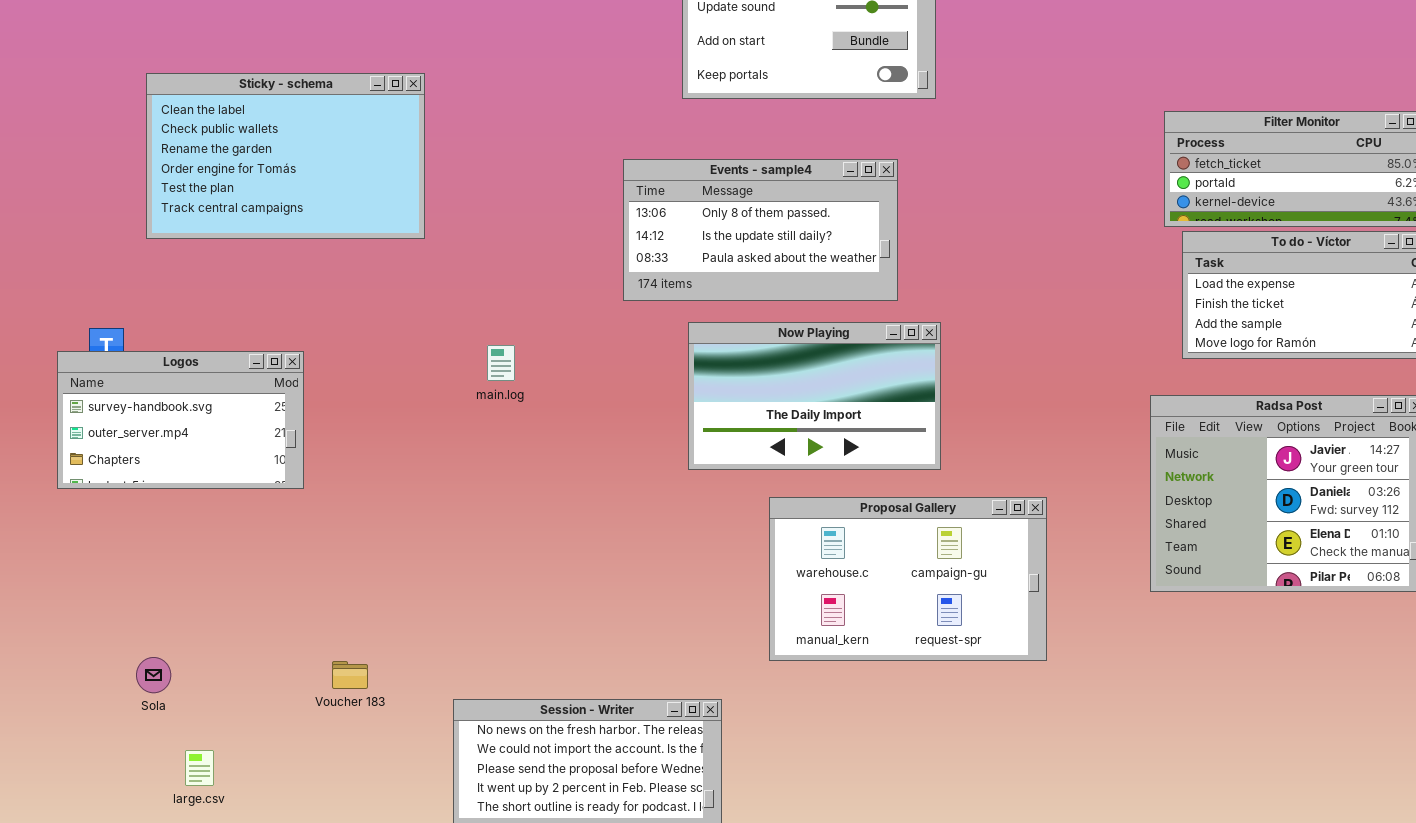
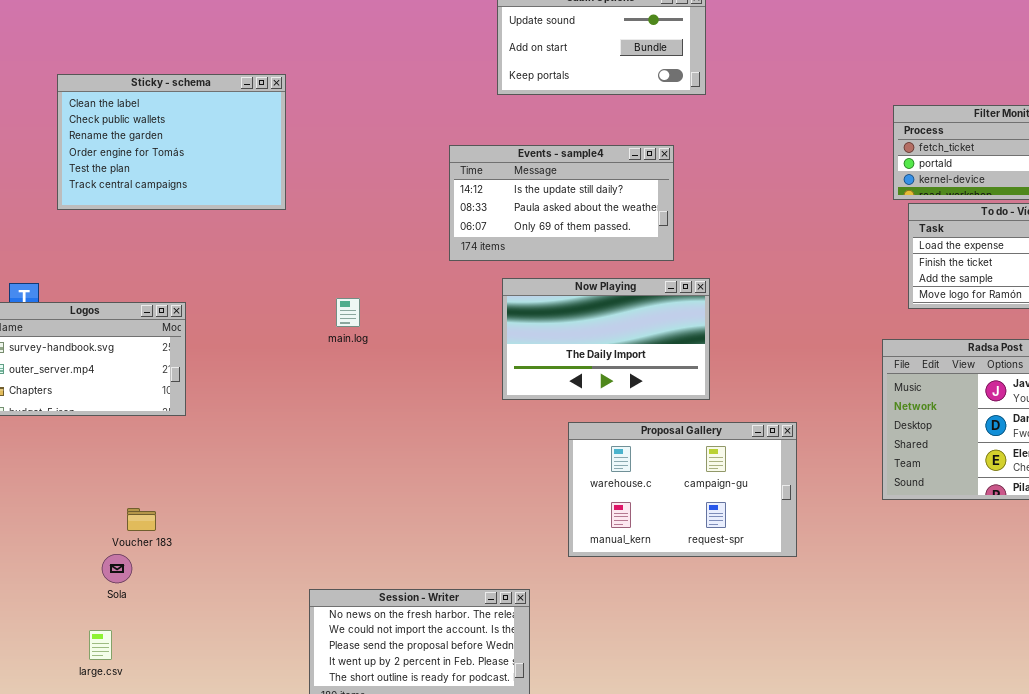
Events - sample4: [623,159,898,301] -> [449,145,674,261], scrolled down 1 row
Sola: [136,657,171,693] -> [102,554,132,583], moved
Voucher 183: [332,661,368,689] -> [127,508,156,531], moved

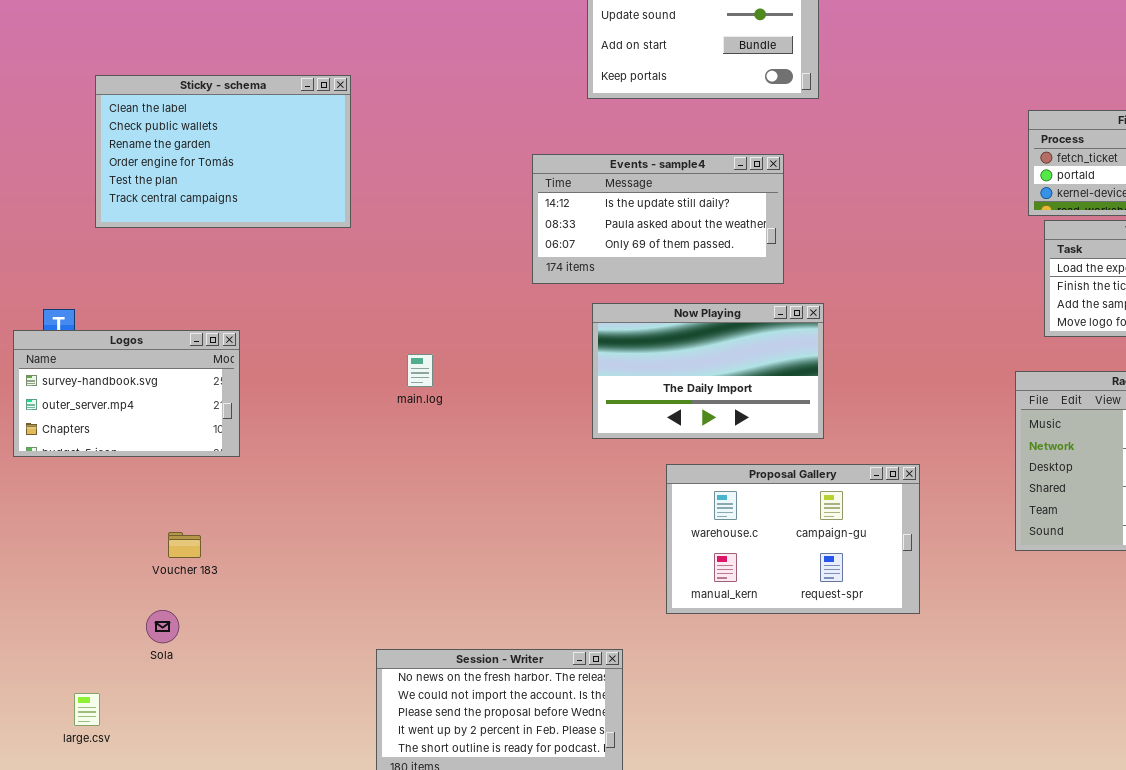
main.log: [336,298,360,327] -> [407,354,433,387], moved
Voucher 183: [127,508,156,531] -> [168,532,201,558], moved
large.csv: [89,630,112,660] -> [74,693,100,726], moved

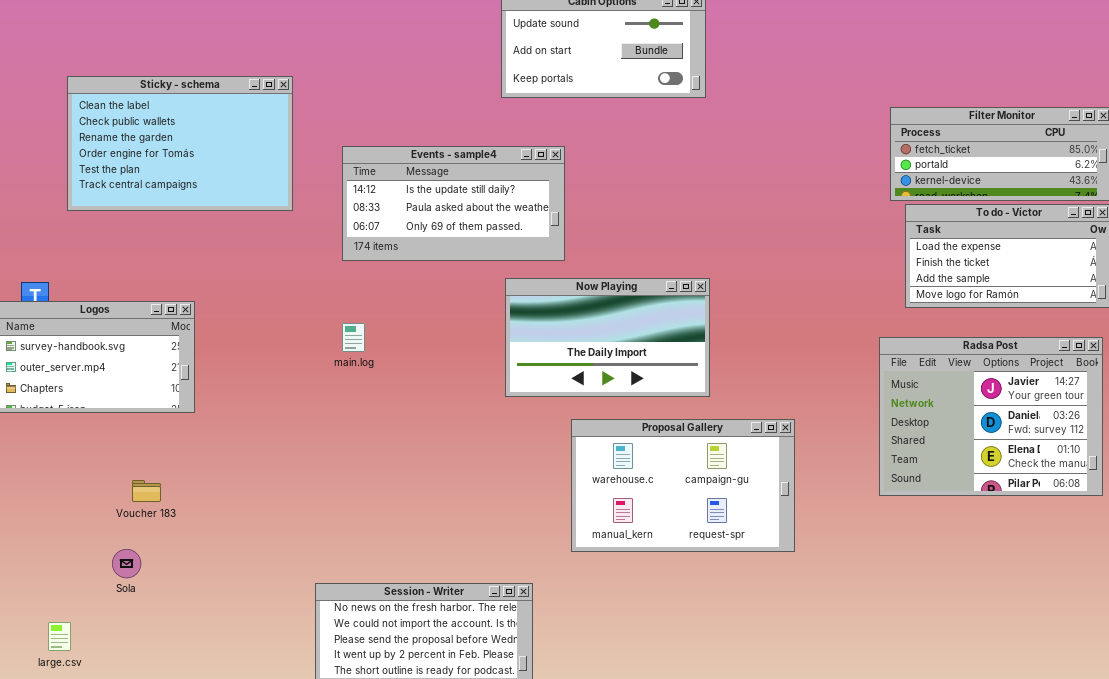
Events - sample4: [532,154,784,284] -> [342,146,565,261], moved

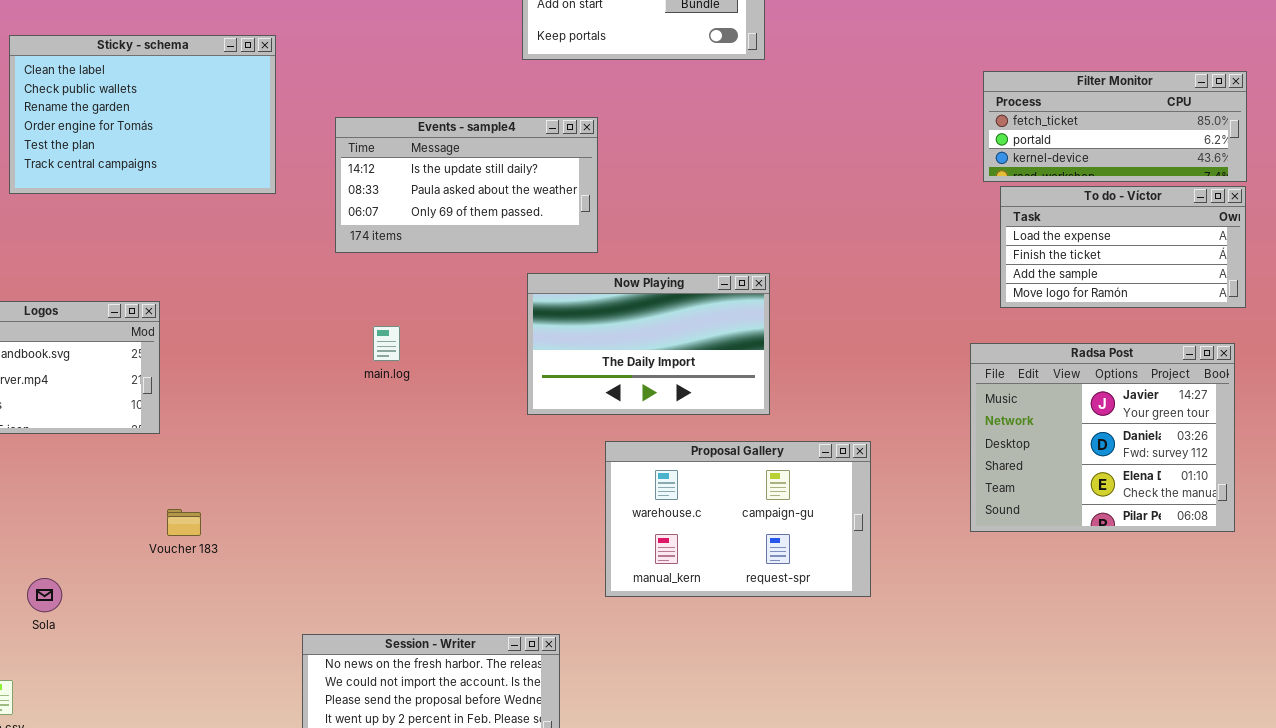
main.log: [342,323,365,352] -> [373,326,400,361], moved
Voucher 183: [132,480,161,502] -> [167,509,201,536], moved
Sola: [112,549,141,578] -> [27,578,62,612], moved

